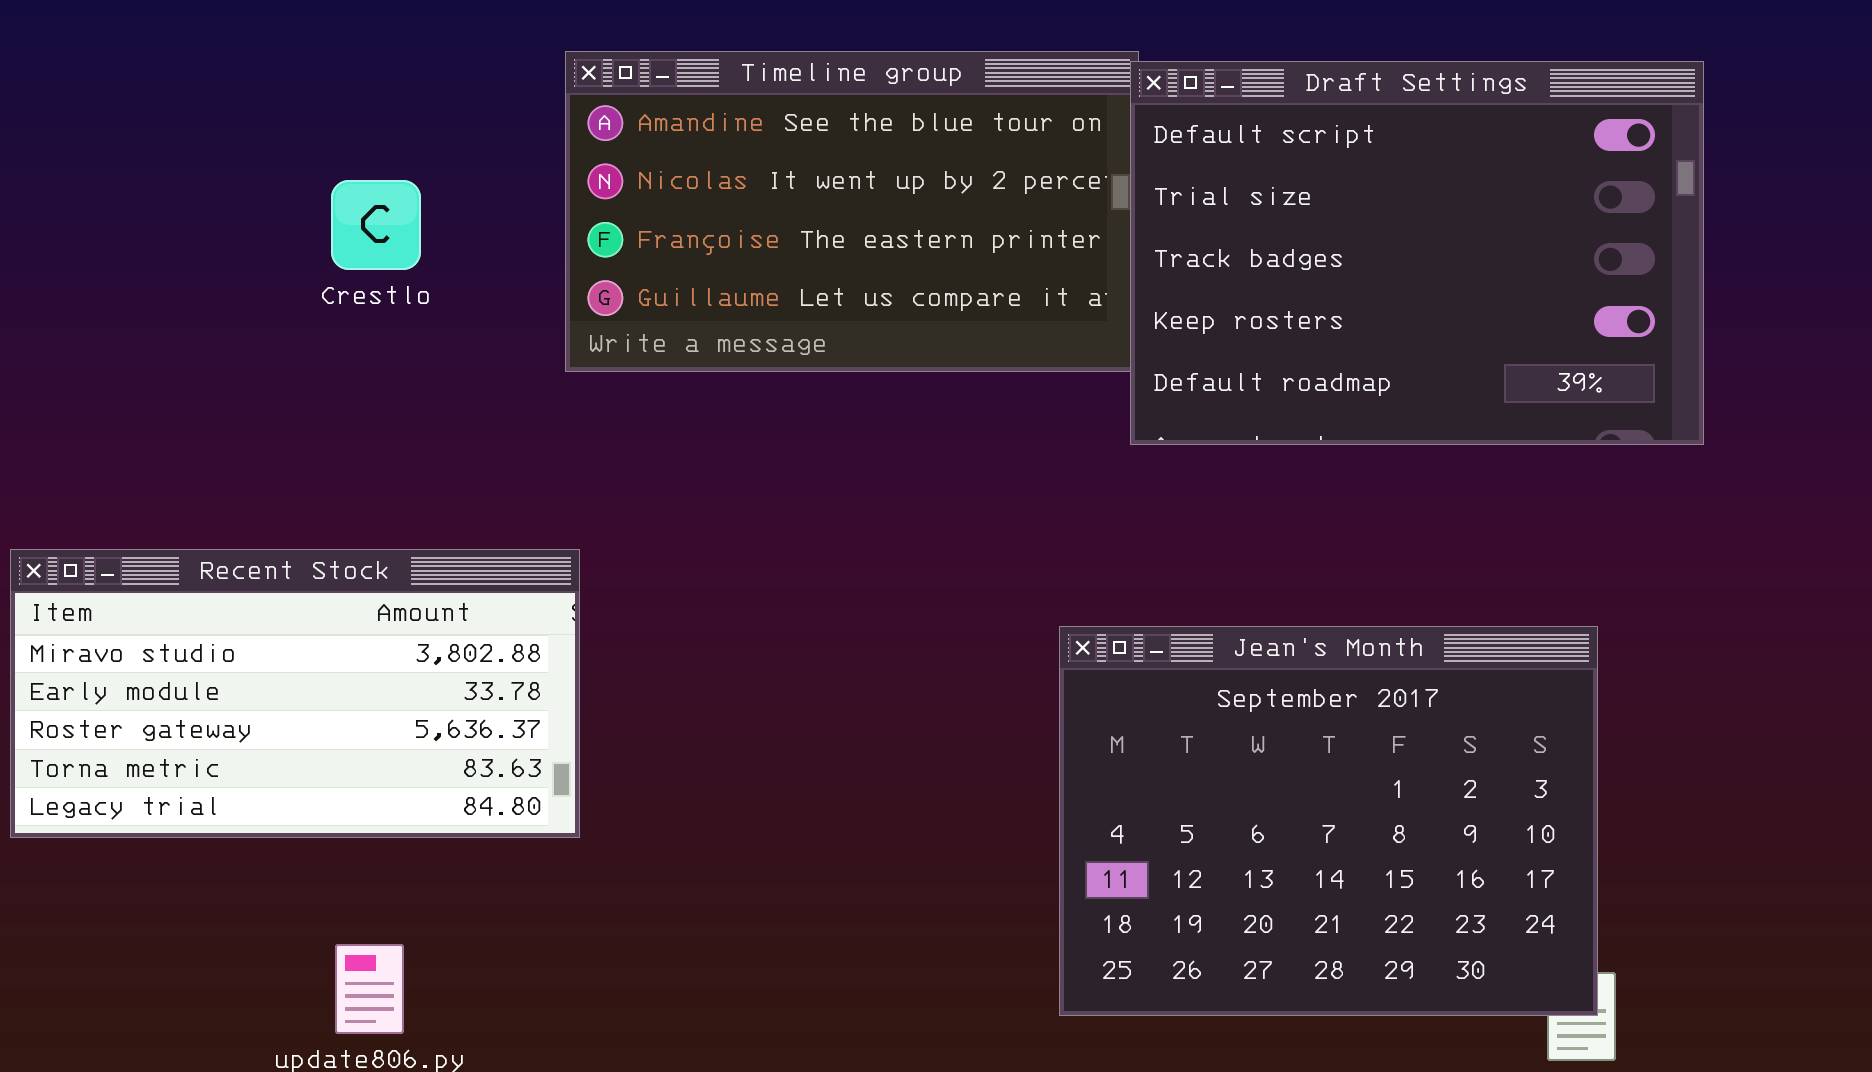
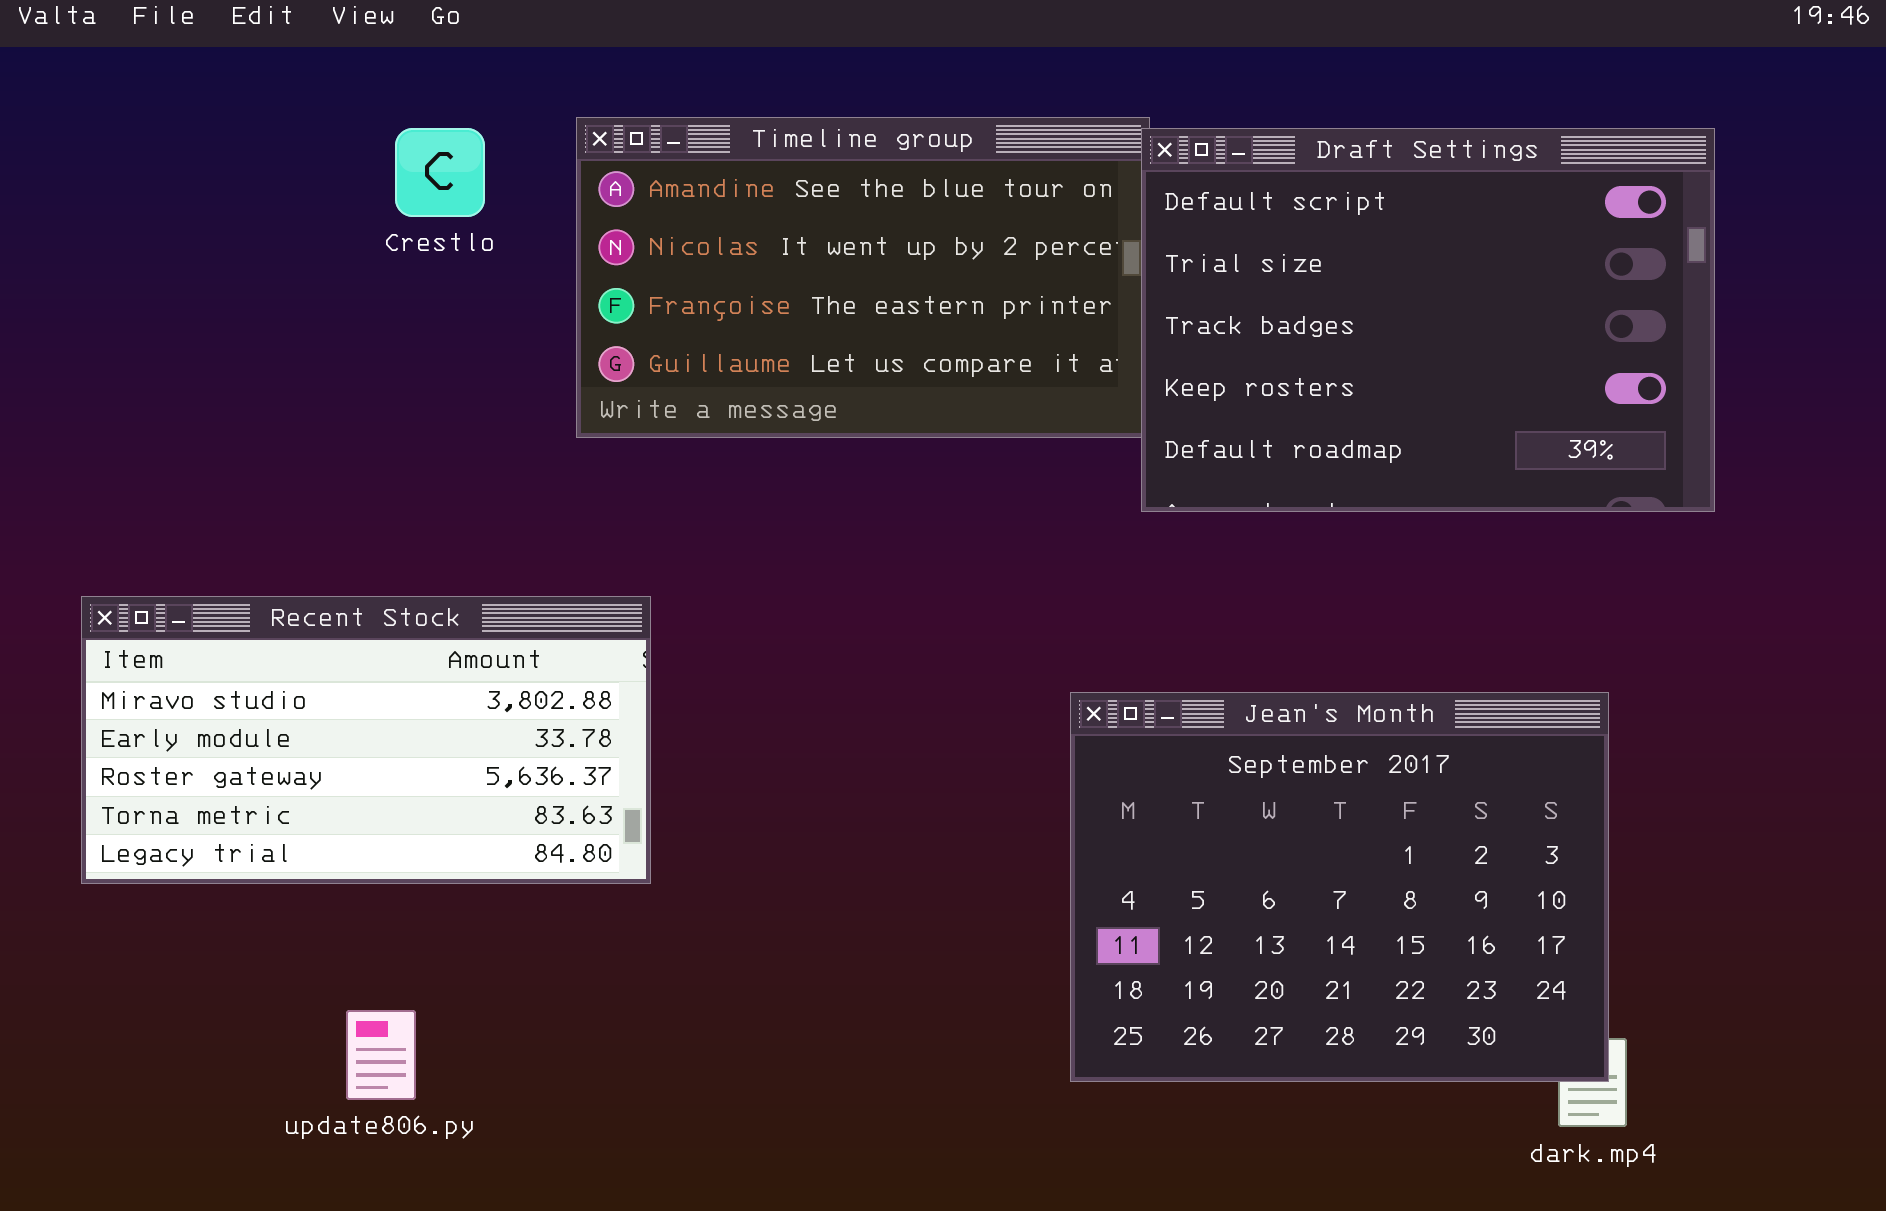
Crestlo: [331,180,421,270] -> [395,128,485,217], moved
Recent Stock: [10,549,580,838] -> [81,596,651,884], moved

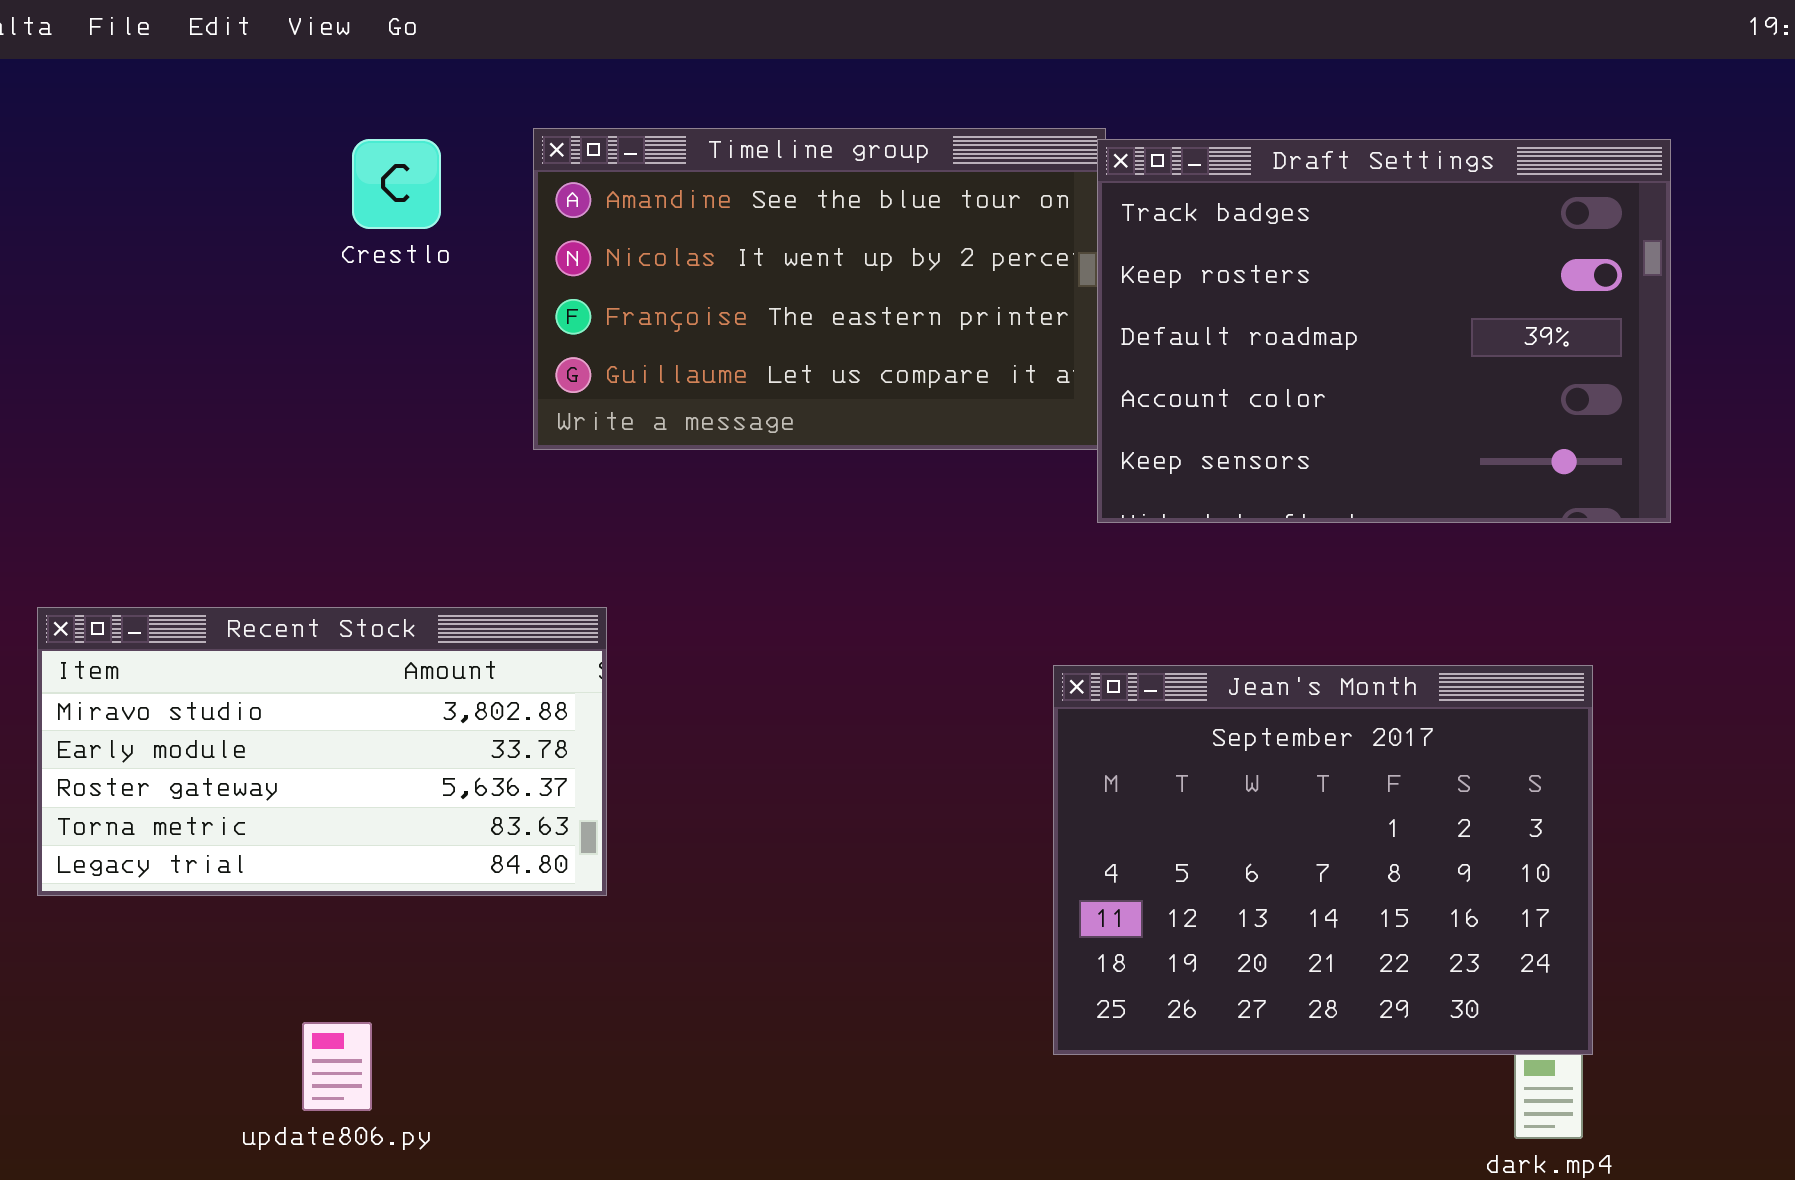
Draft Settings: [1141,128,1715,512] -> [1097,139,1671,523], scrolled down 2 rows
Jean's Month: [1070,692,1609,1082] -> [1053,665,1593,1055], moved

